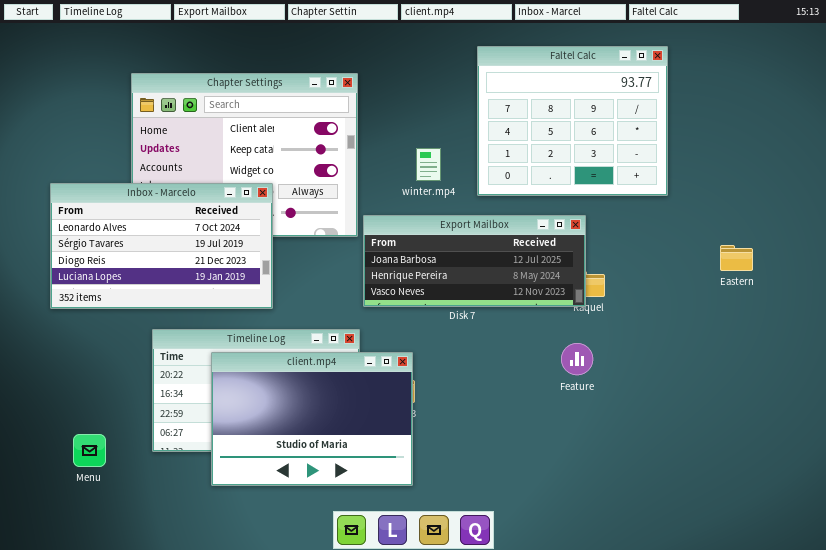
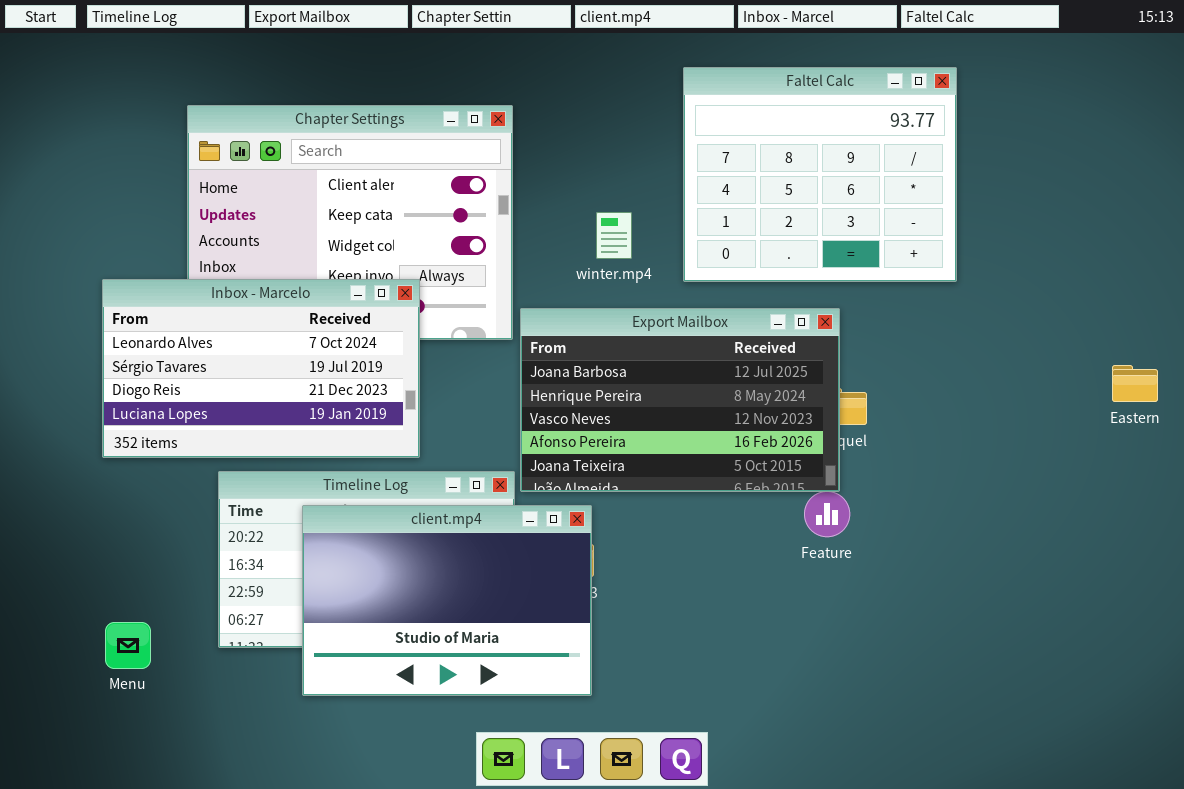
Inbox - Marcelo: [50,183,273,309] -> [102,279,420,458], moved
Export Mailbox: [363,215,586,307] -> [520,308,840,492], resized
Eastern: [720,245,753,271] -> [1112,365,1158,402], moved

